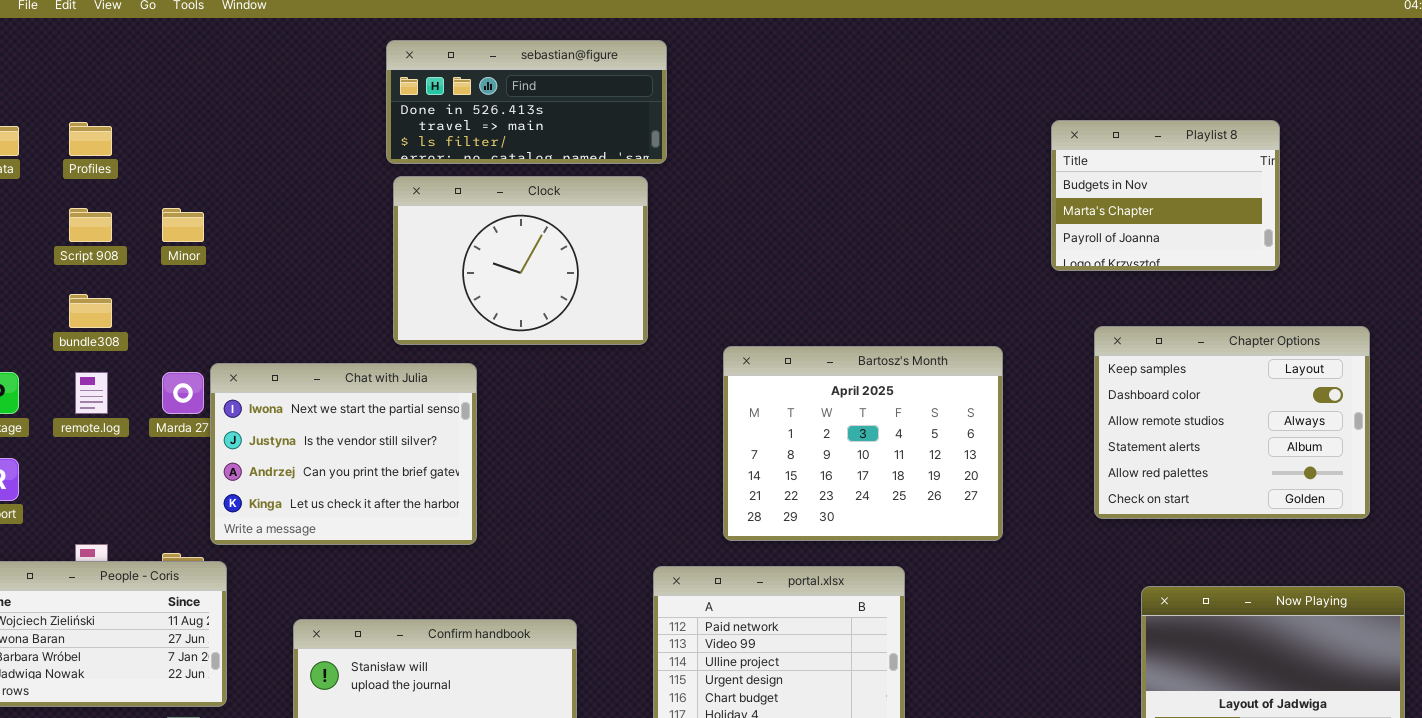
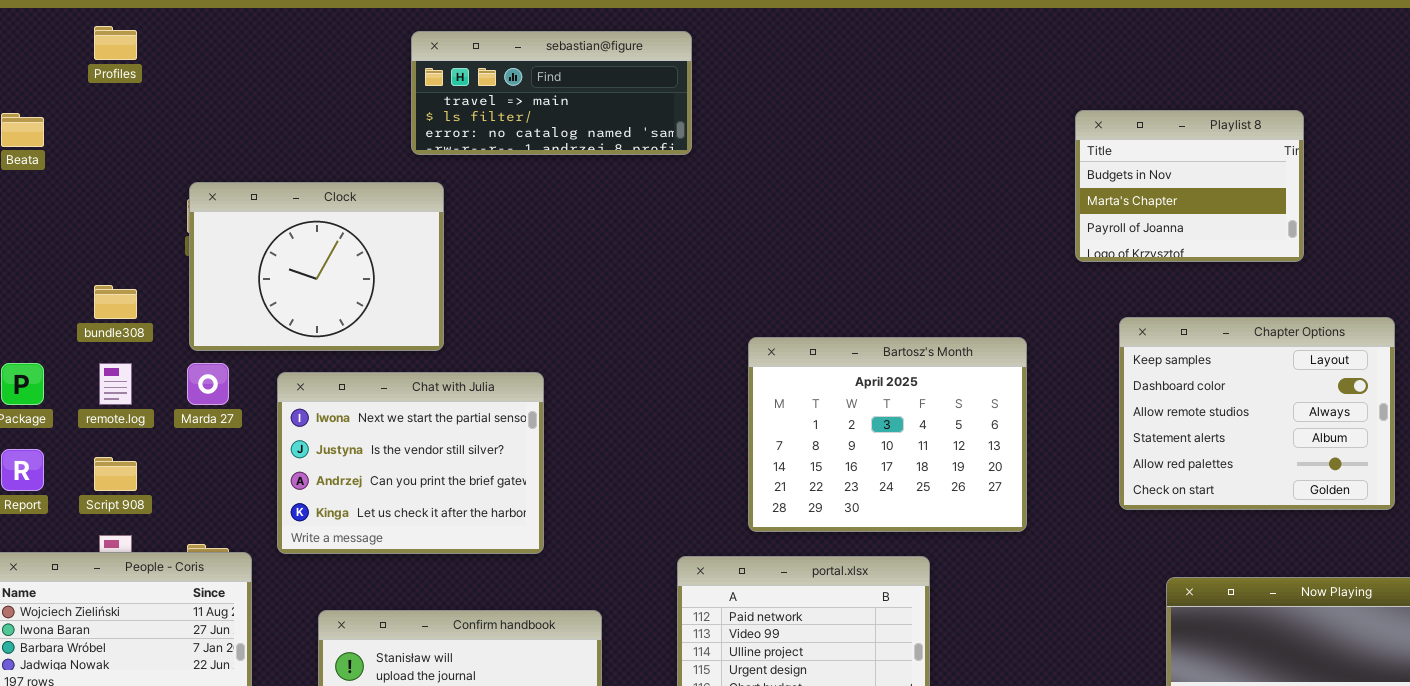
sebastian@figure: [386,40,667,164] -> [411,31,692,155], scrolled down 1 row
Profiles: [69,122,112,156] -> [94,26,137,60], moved
Clock: [393,176,648,345] -> [189,182,444,351], moved
Script 908: [69,208,112,242] -> [94,457,137,491], moved
Chat with Julia: [210,363,477,545] -> [277,372,544,554], moved

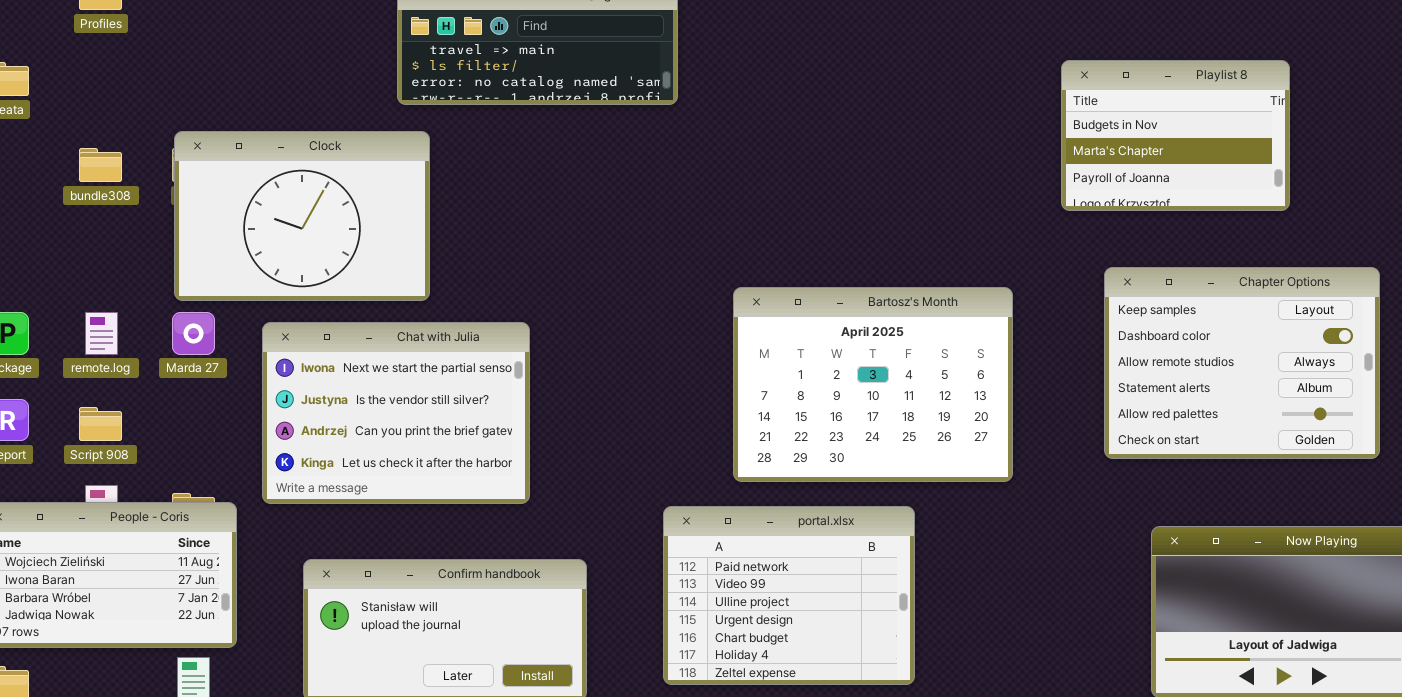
bundle308: [94,285,137,319] -> [79,148,122,182], moved

